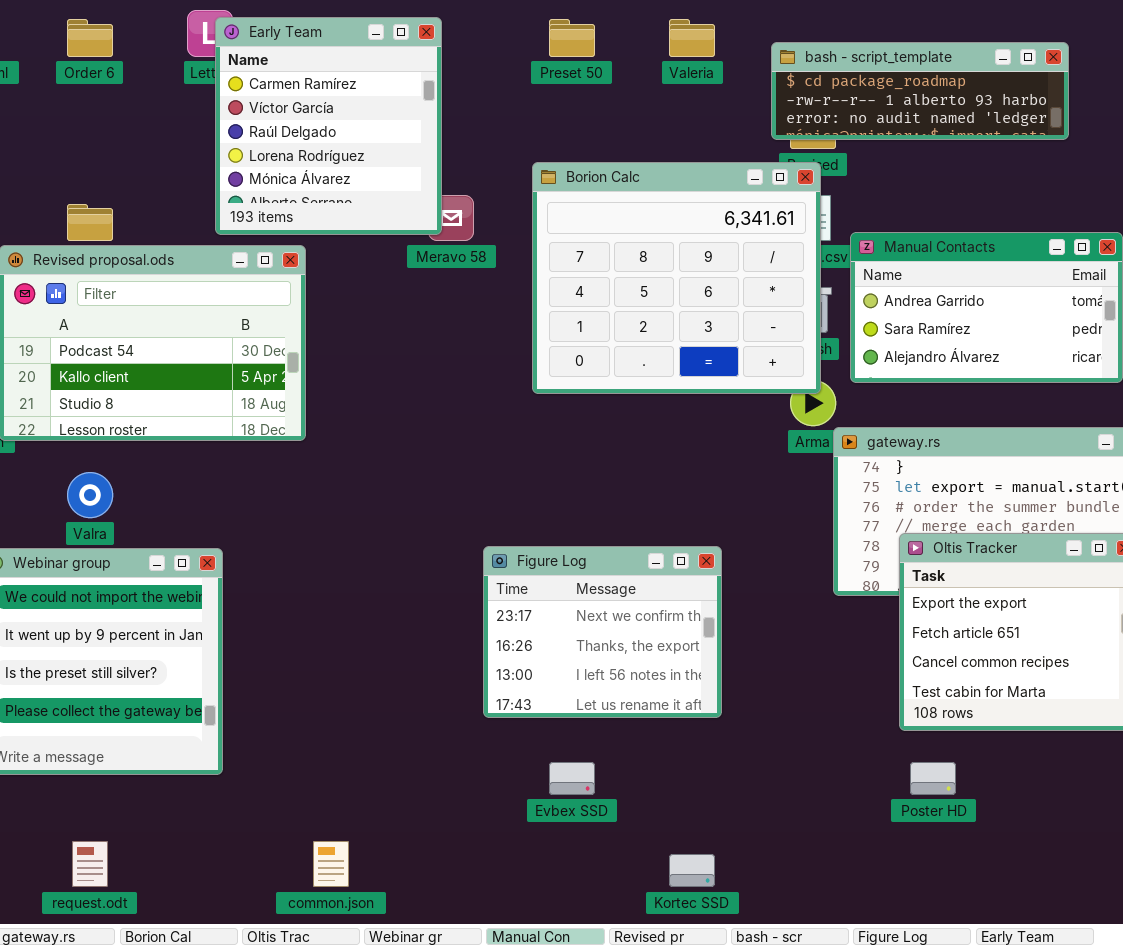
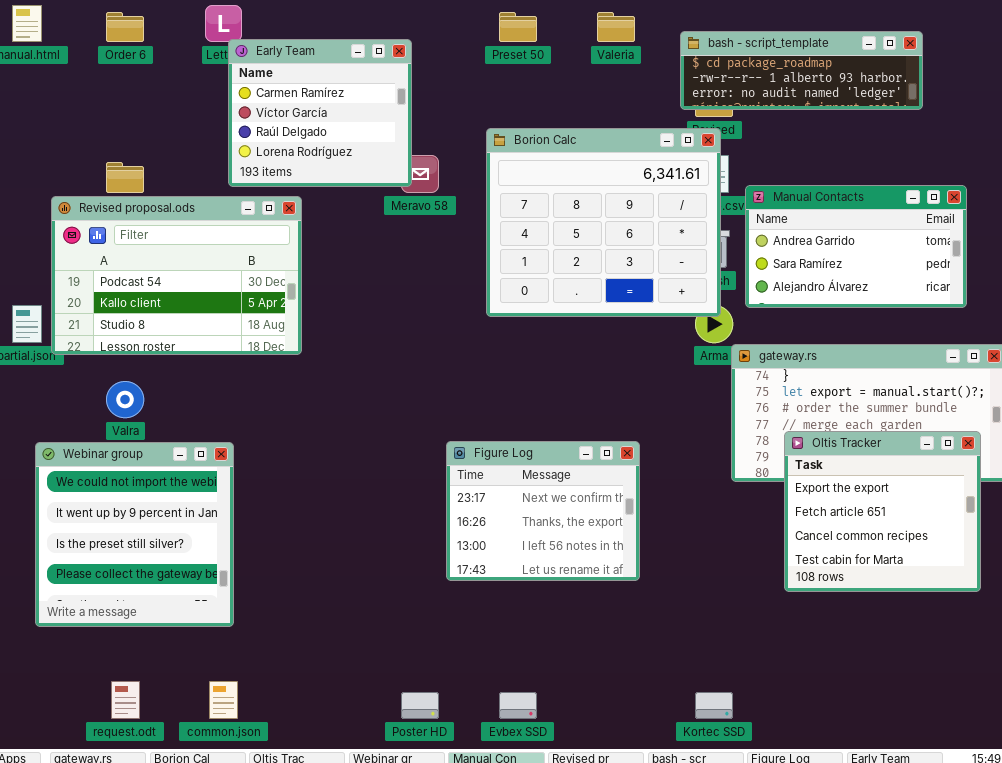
Early Team: [215,17,442,235] -> [228,39,412,187], resized
Evbex SSD: [549,762,595,795] -> [499,692,537,719], moved
Poster HD: [910,762,956,795] -> [401,692,439,719], moved
common.json: [313,841,349,887] -> [209,681,238,719], moved
Kortec SSD: [669,854,715,887] -> [695,692,733,719], moved

